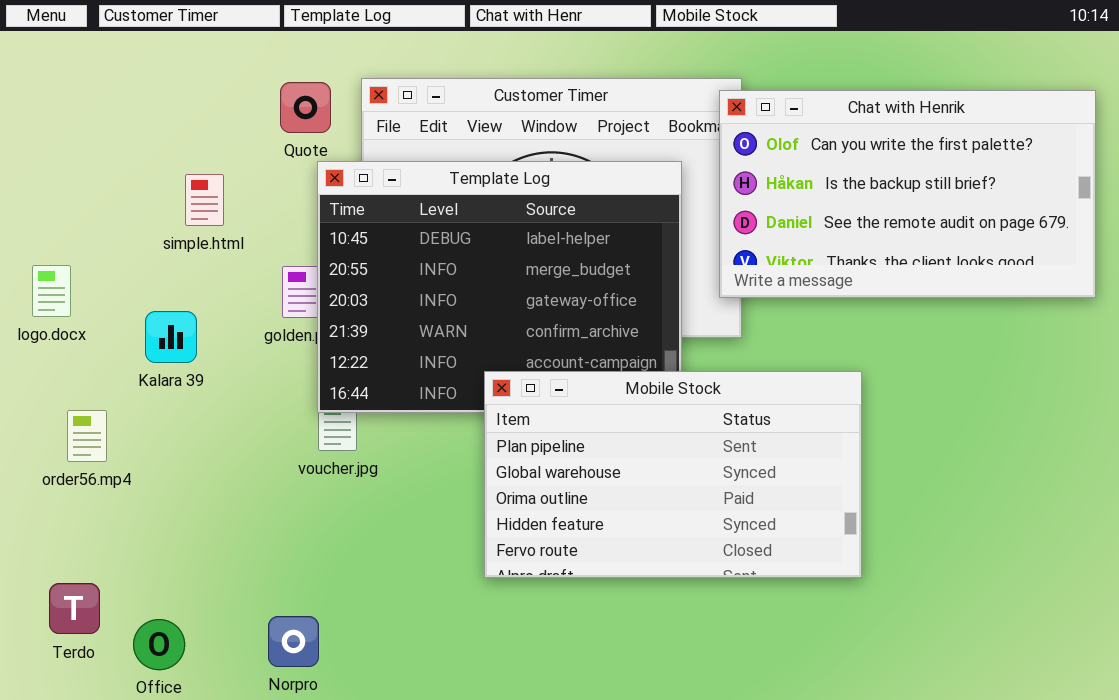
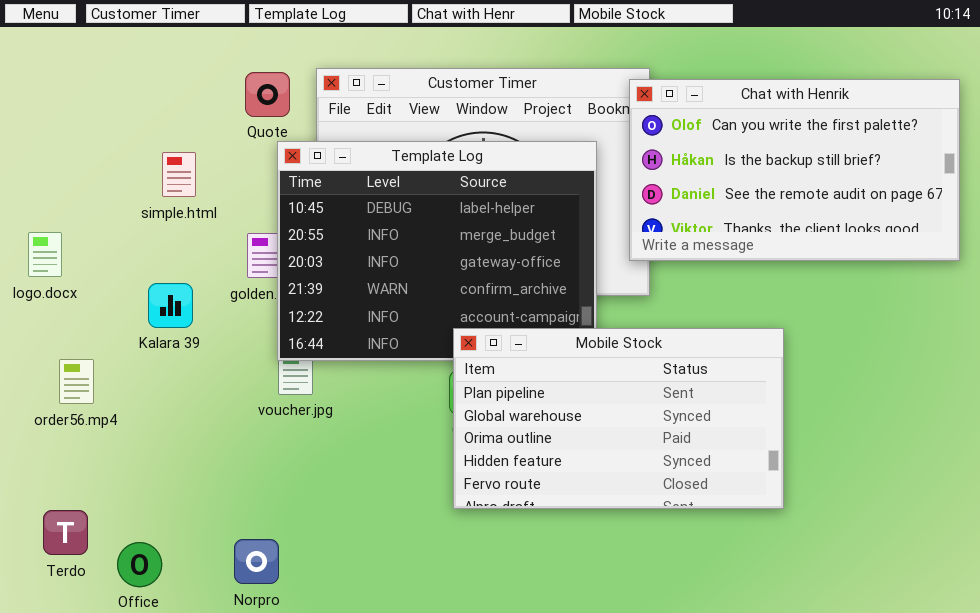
Kalara 39: [145,311,197,363] -> [148,283,193,328], moved
Mobile Stock: [484,371,862,578] -> [453,328,784,509], moved

